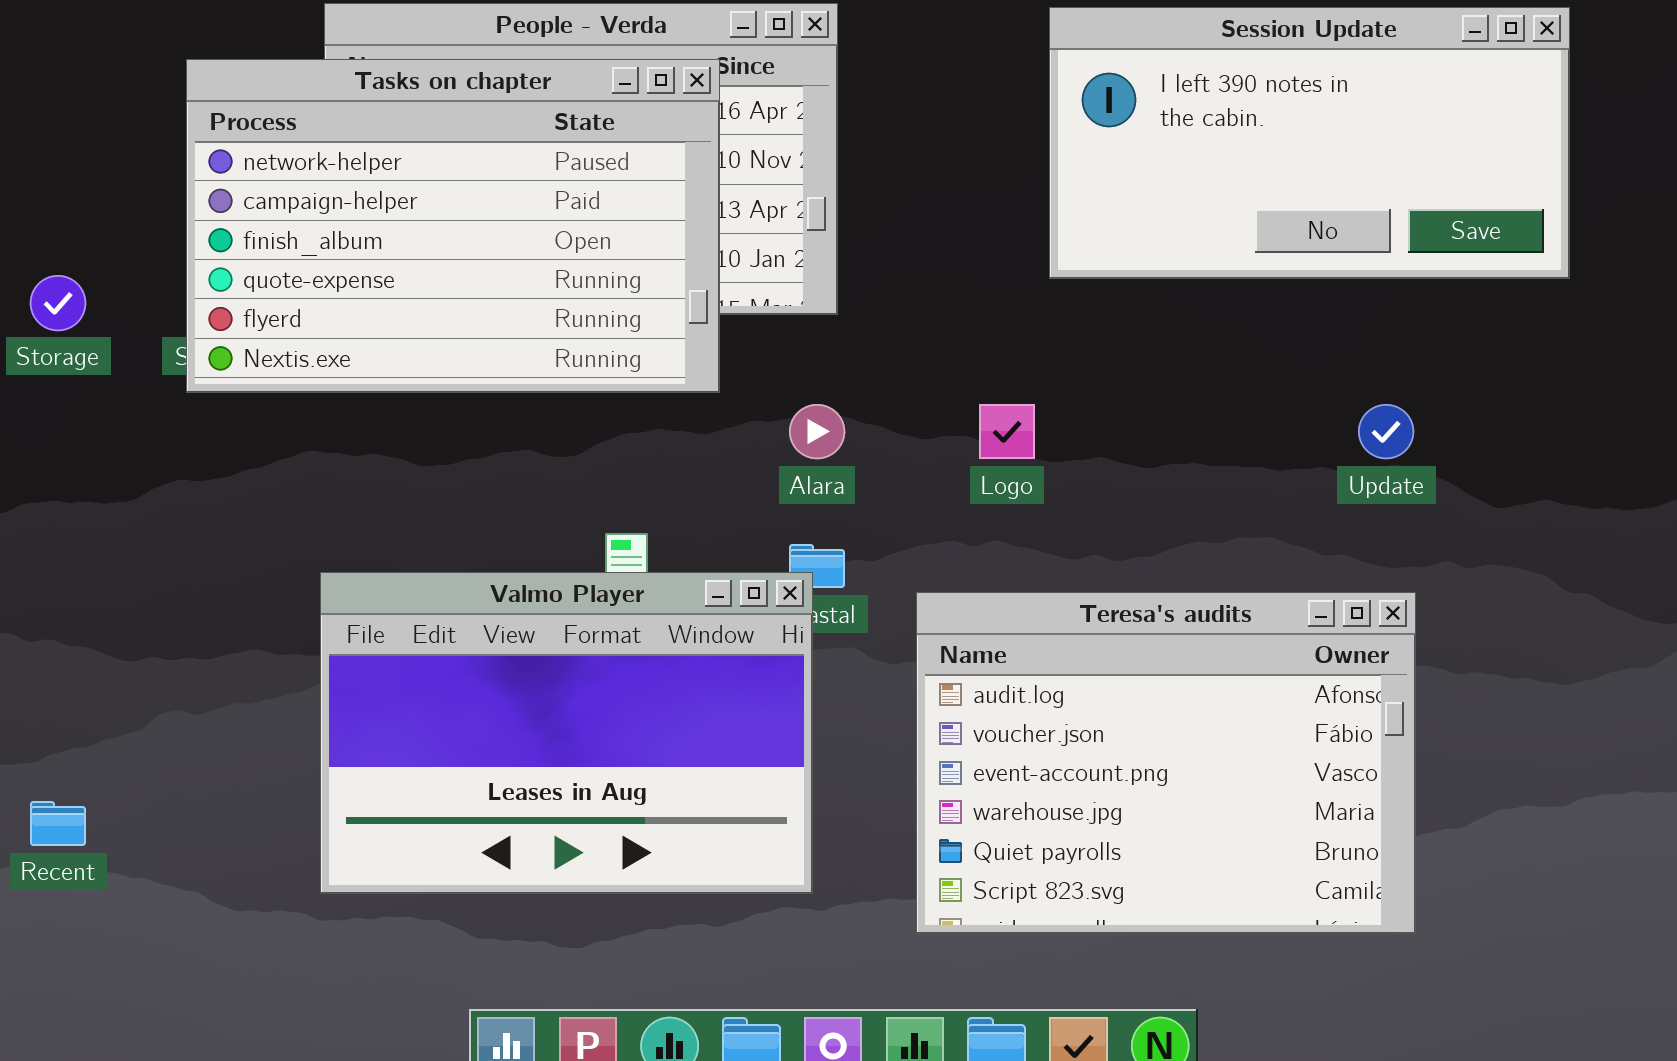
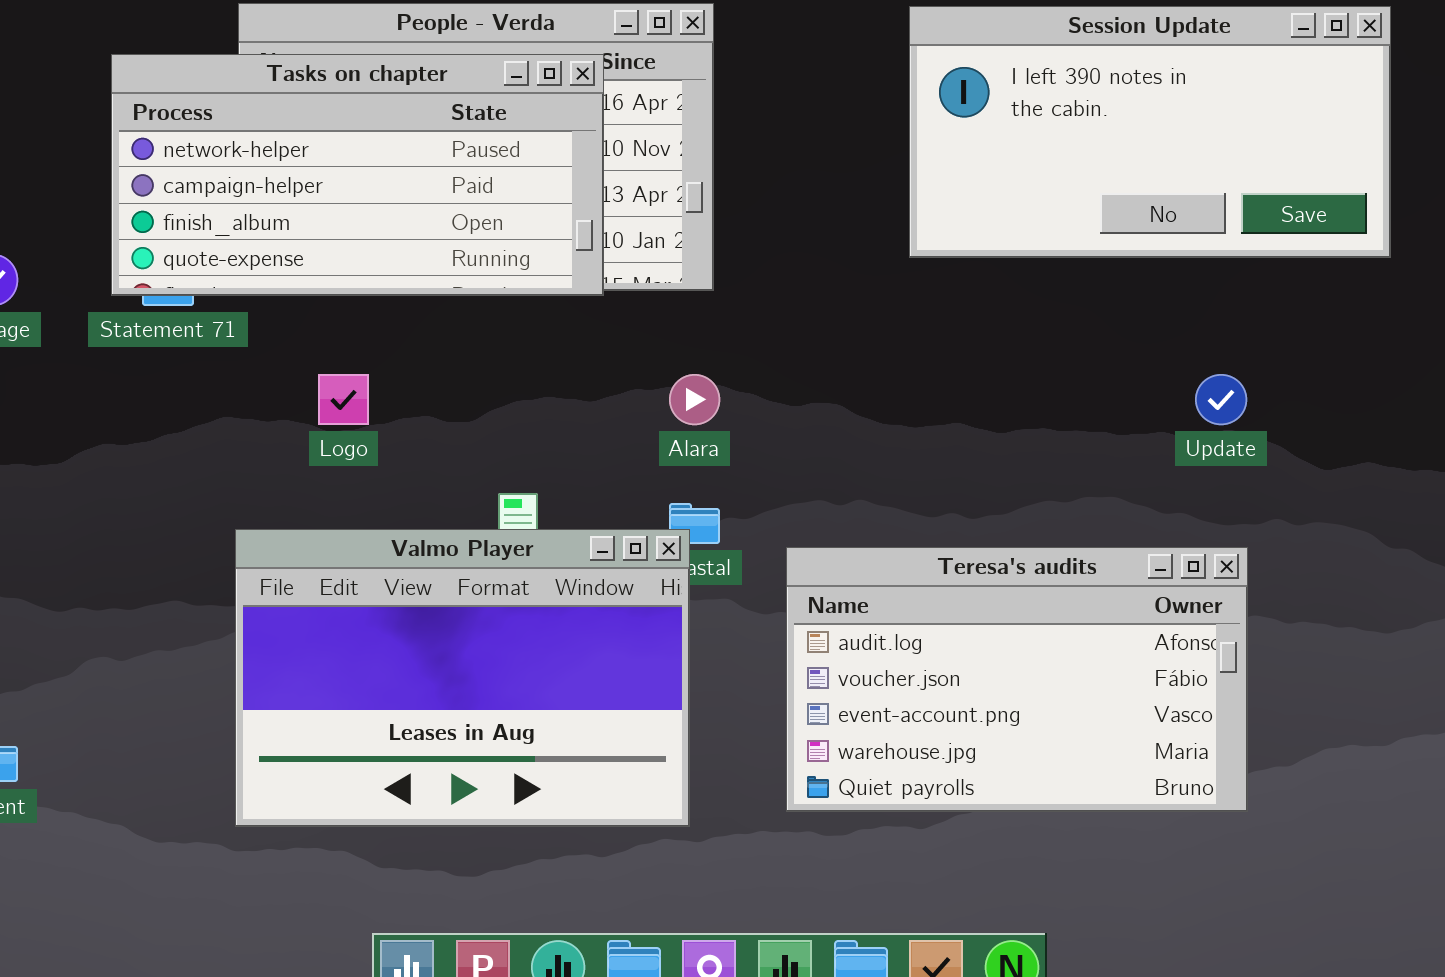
Tasks on chapter: [186,59,720,393] -> [111,54,604,296], resized
Logo: [979,404,1035,459] -> [318,374,369,425], moved
Teresa's audits: [916,592,1416,934] -> [786,547,1248,812], resized

